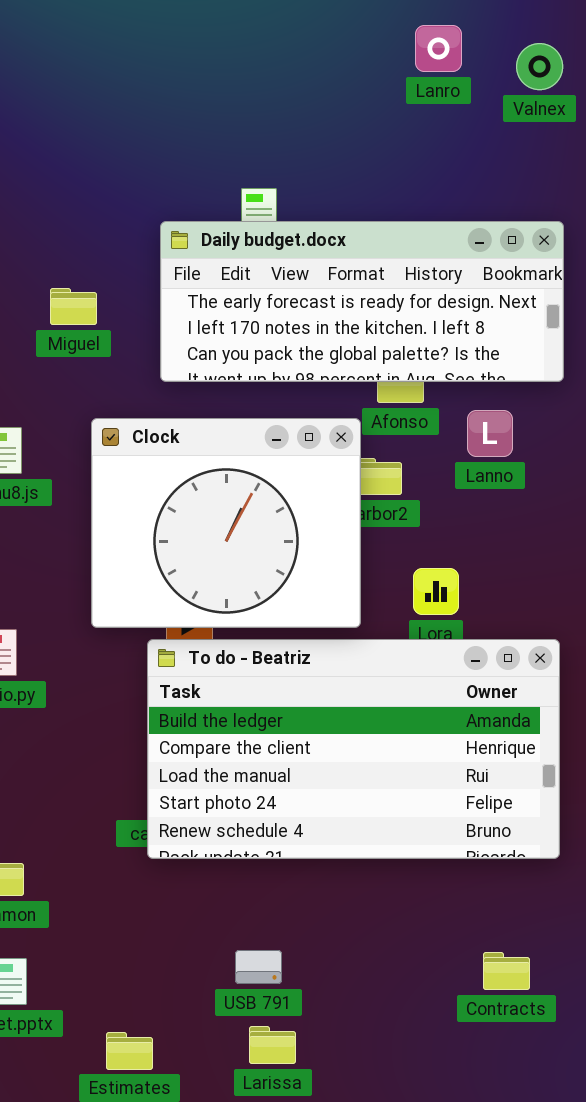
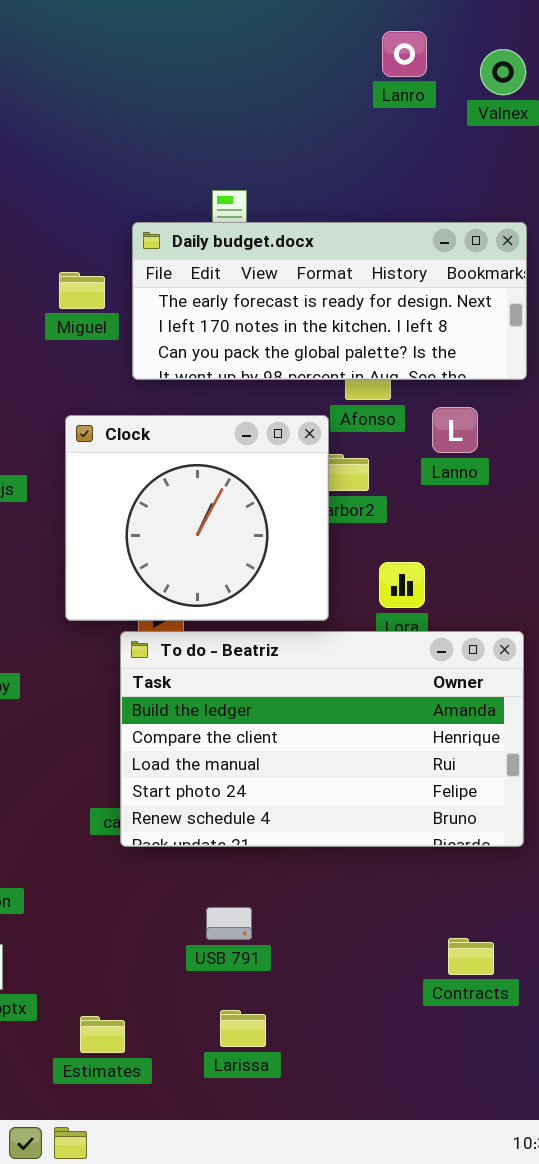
Miguel: [50,288,97,325] -> [59,272,105,309], moved
USB 791: [235,950,282,984] -> [206,907,252,940], moved

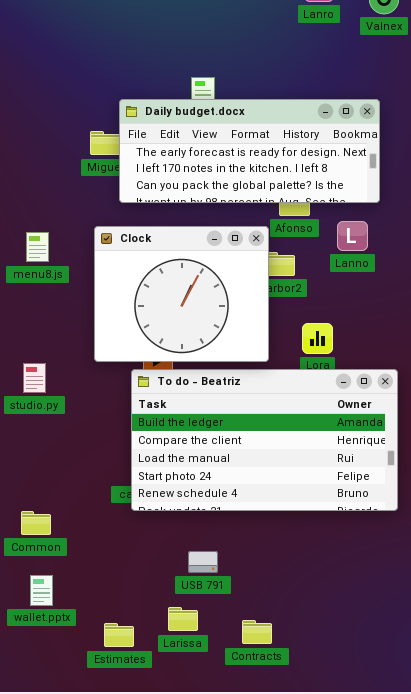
Daily budget.docx: [132,222,527,380] -> [119,99,380,203], moved
Contracts: [448,938,494,975] -> [242,620,272,644], moved
Larissa: [220,1010,266,1047] -> [168,607,198,631], moved

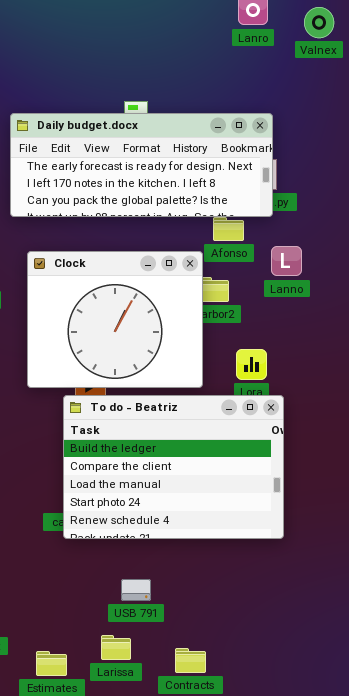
Daily budget.docx: [119,99,380,203] -> [10,113,273,217], moved
To do - Beatriz: [131,369,398,511] -> [63,395,284,539], resized

